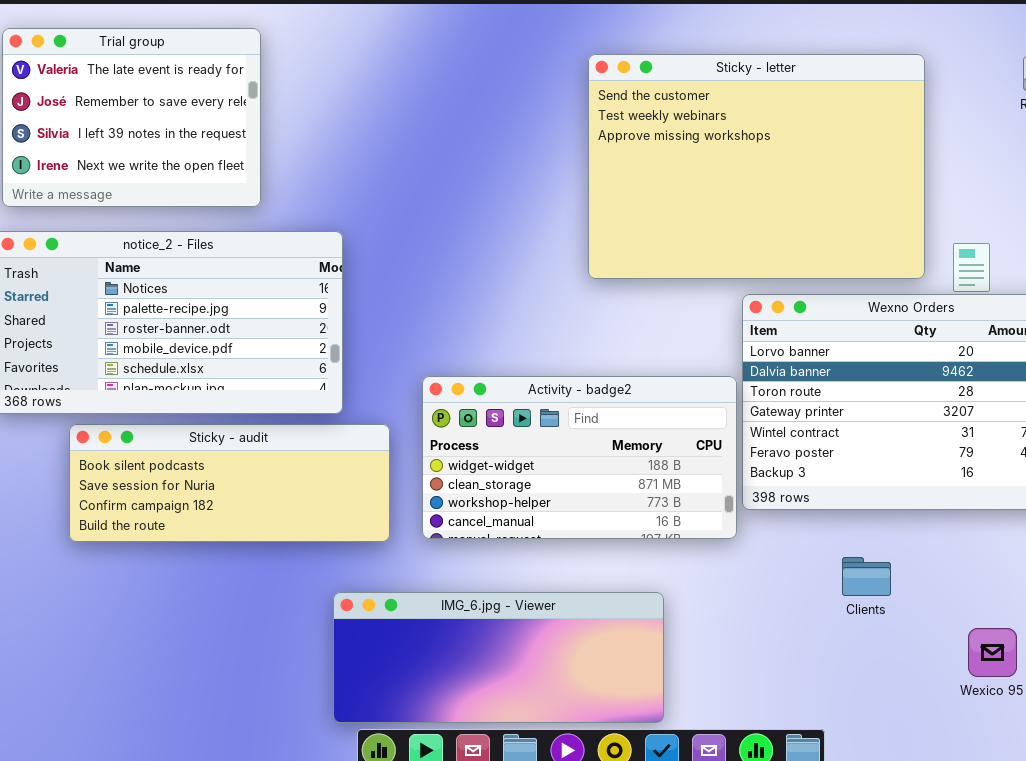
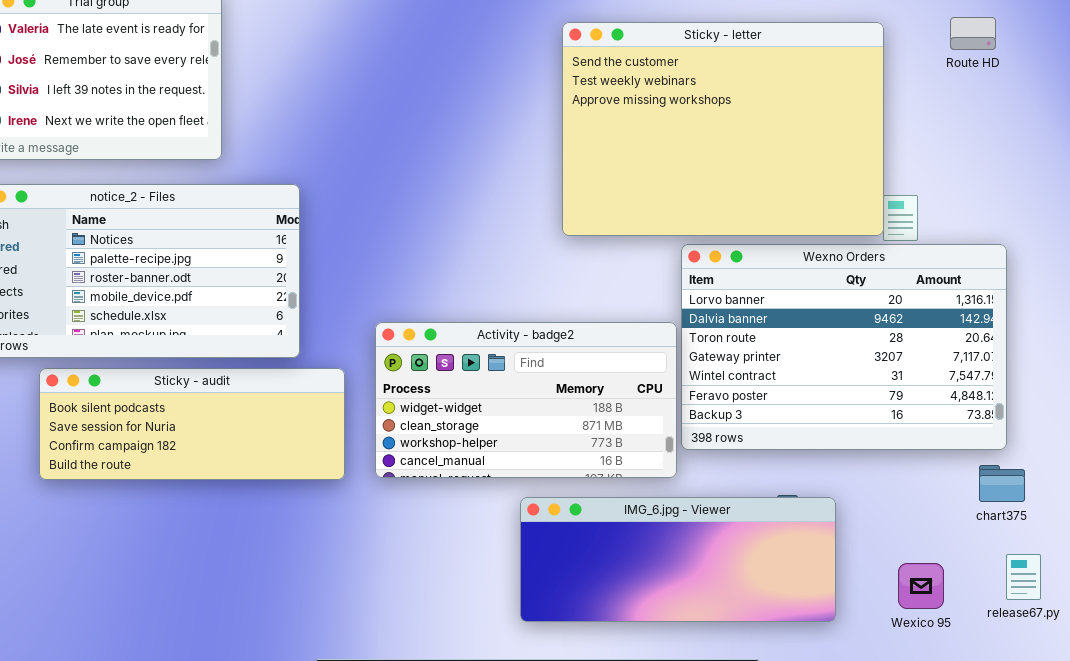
Sticky - letter: [588,54,925,279] -> [562,22,884,236], moved
IMG_6.jpg - Viewer: [333,592,664,723] -> [520,497,836,622], moved

